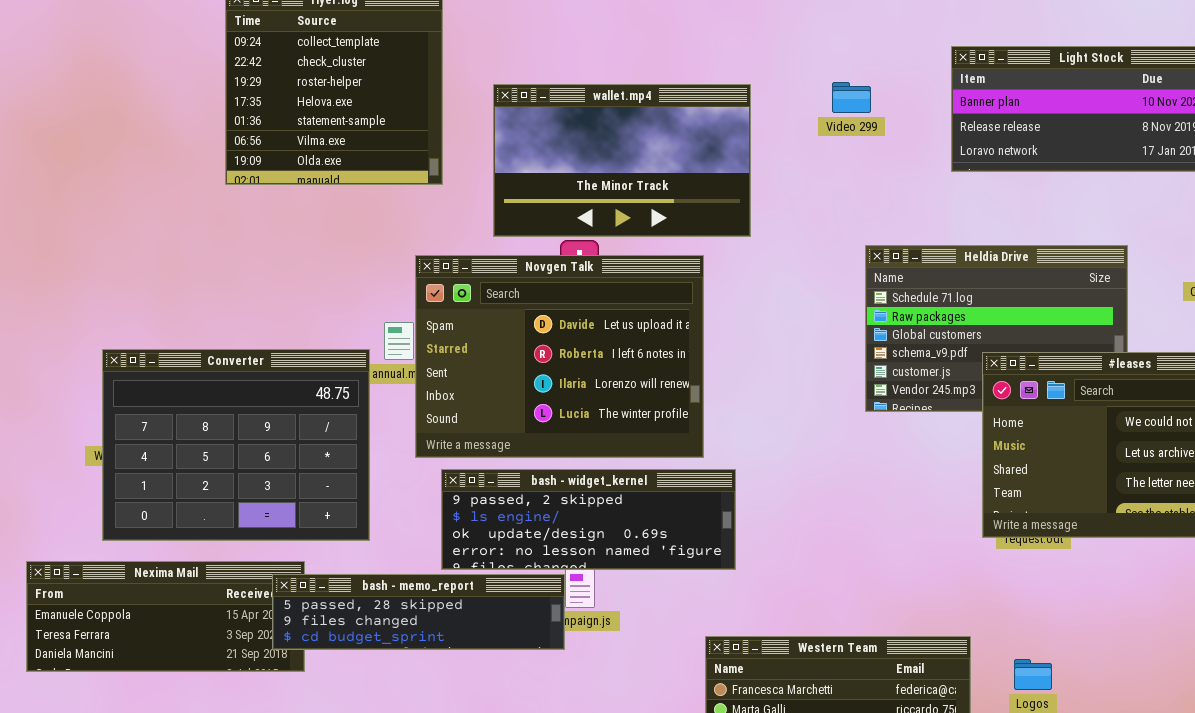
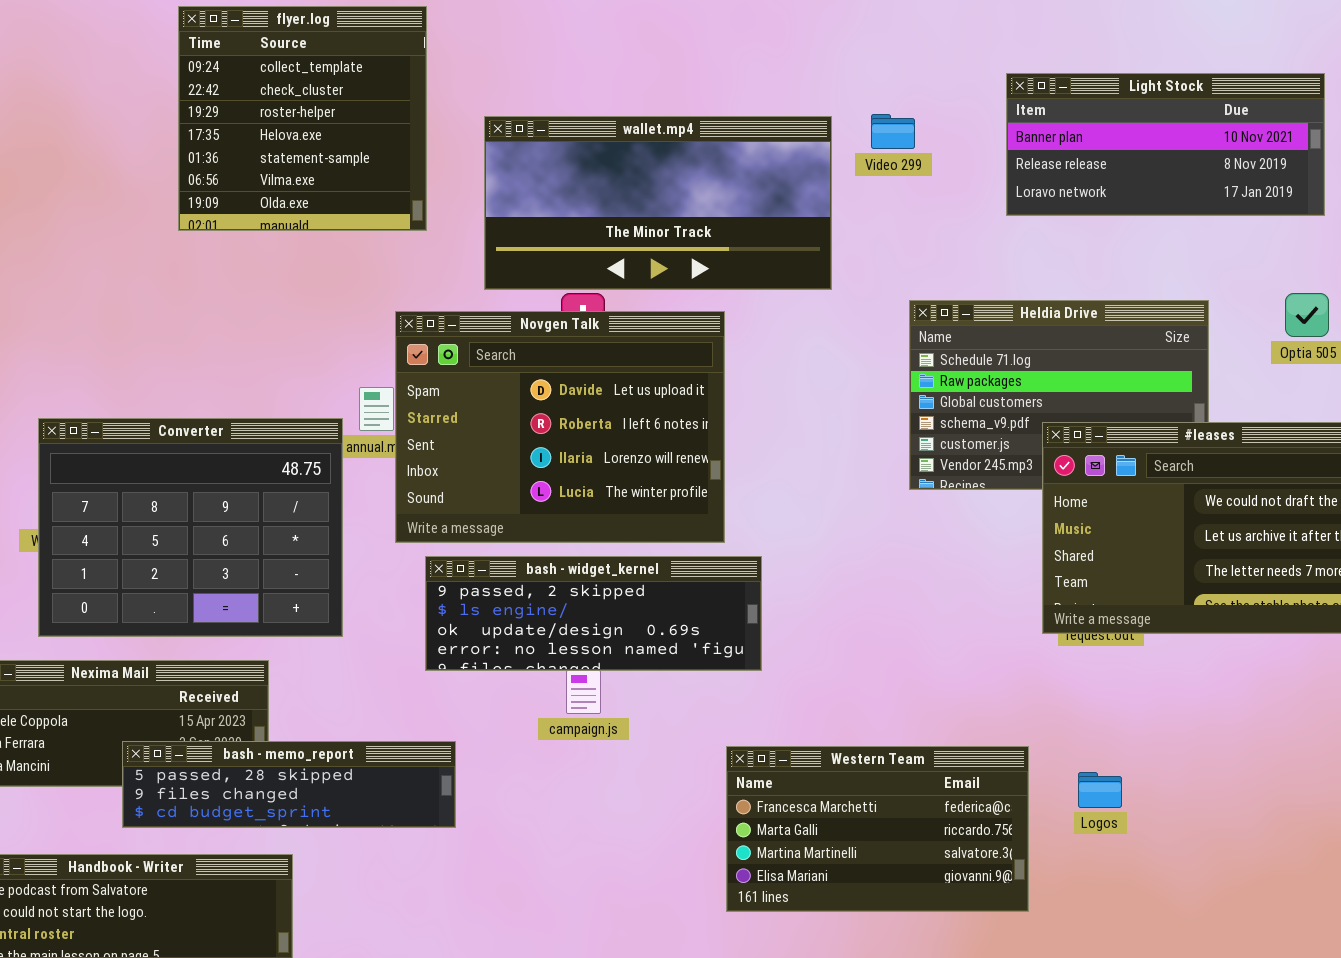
wallet.mp4: [493,84,751,237] -> [484,116,832,290], resized
bash - memo_report: [272,574,565,650] -> [122,741,456,828], moved

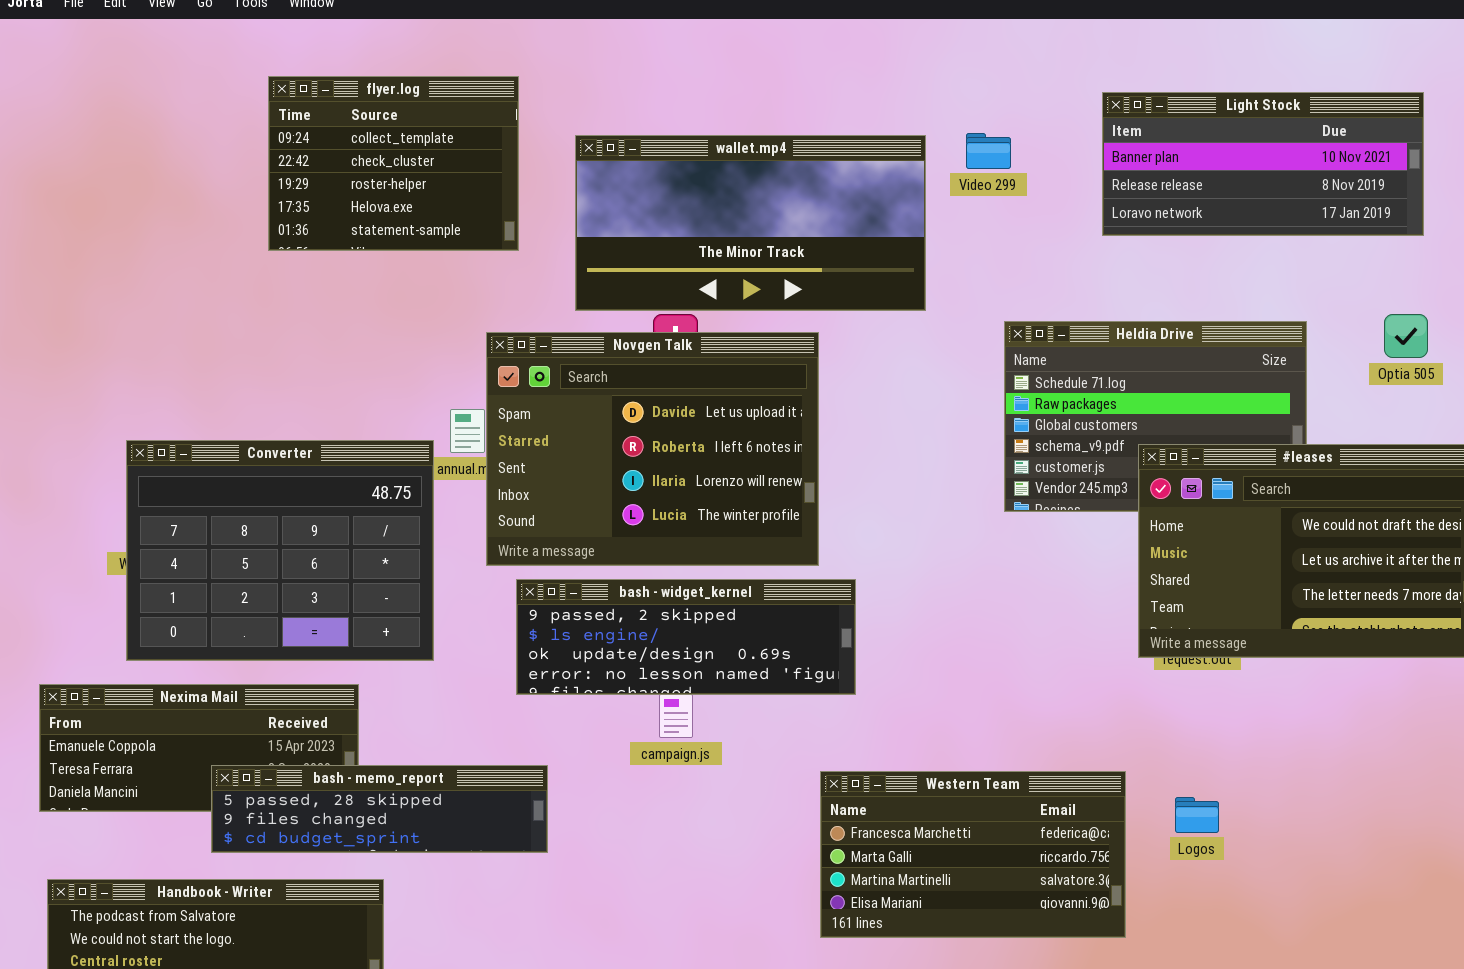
flyer.log: [178,6,427,231] -> [268,76,519,251], resized

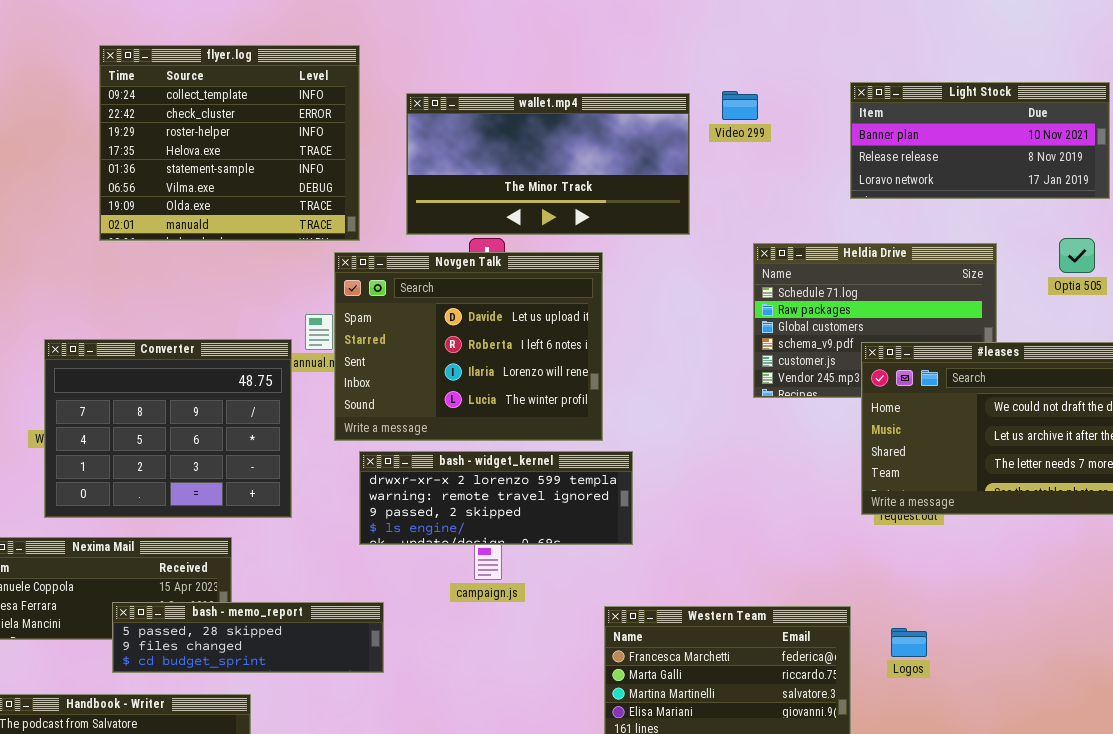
flyer.log: [268,76,519,251] -> [99,45,360,241], resized
Light Stock: [1102,92,1424,236] -> [850,82,1110,199], moved
bash - widget_kernel: [516,579,856,695] -> [359,451,633,545], scrolled up 2 rows

